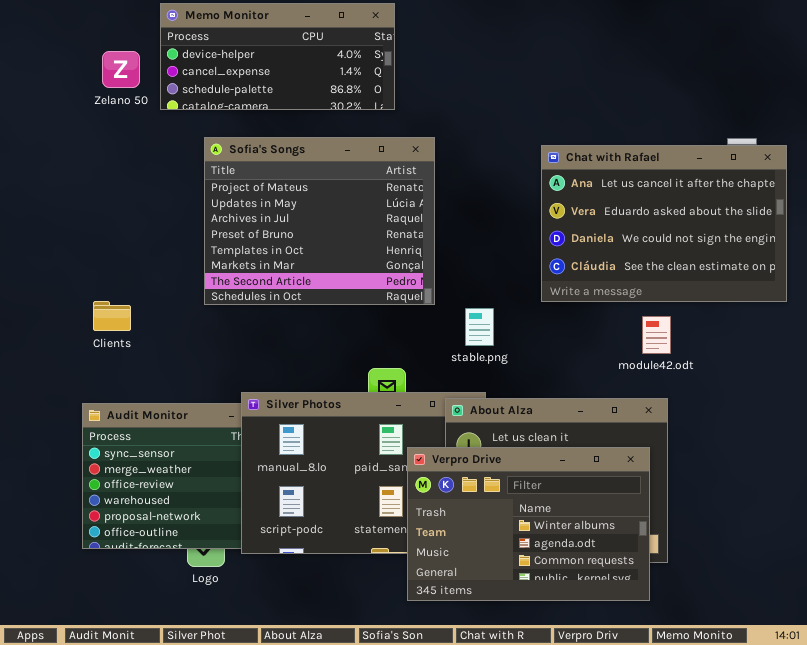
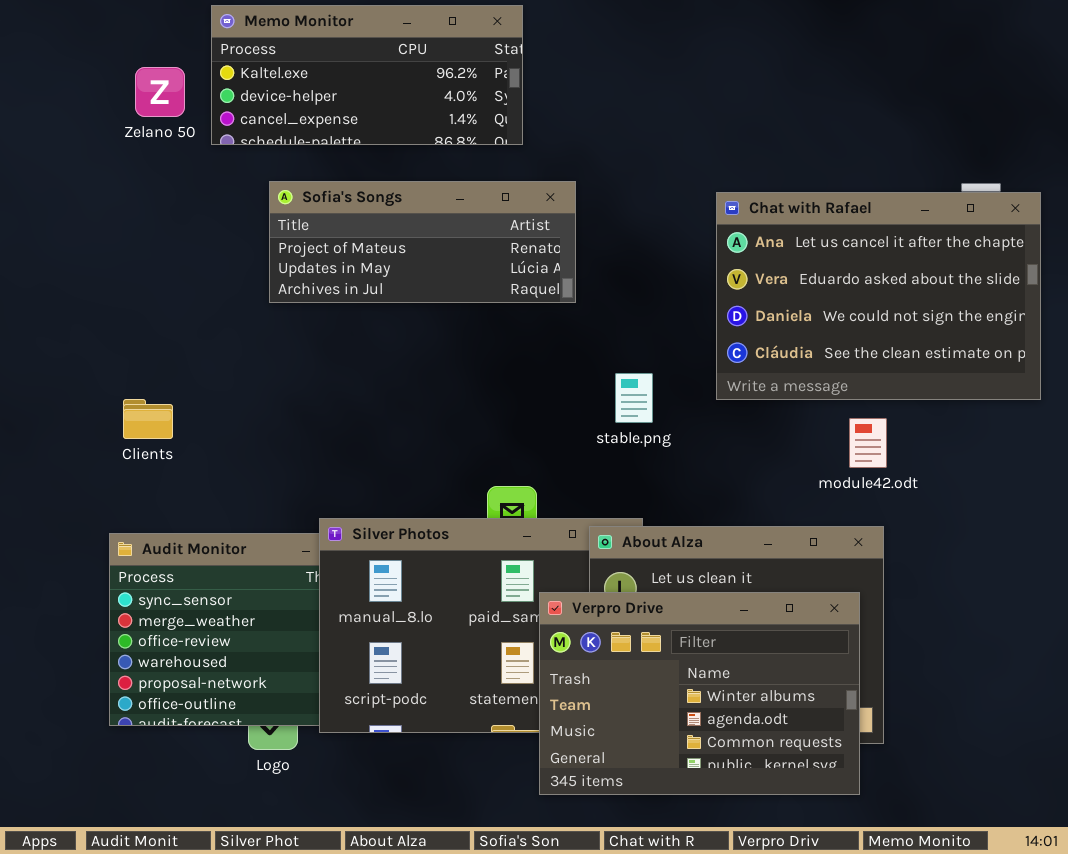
Memo Monitor: [160,3,395,110] -> [211,5,523,145], scrolled up 1 row
Sofia's Songs: [204,137,435,305] -> [269,181,576,303], resized
stable.png: [465,308,494,346] -> [615,373,653,423], moved

